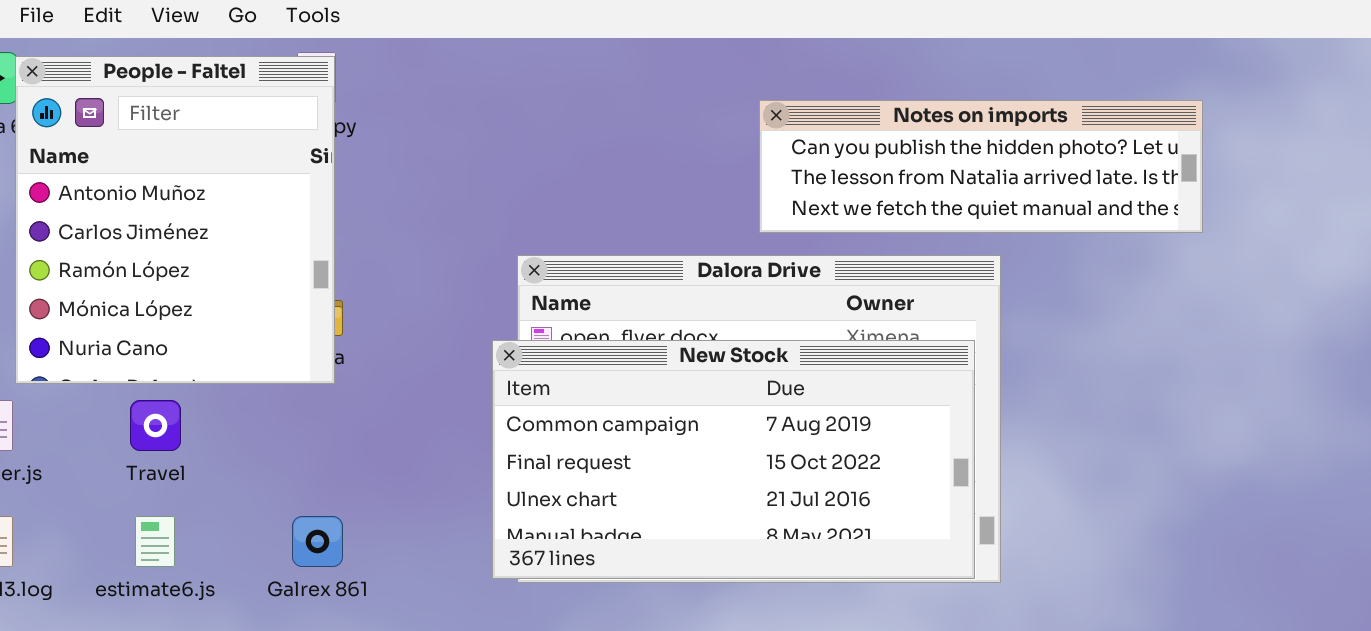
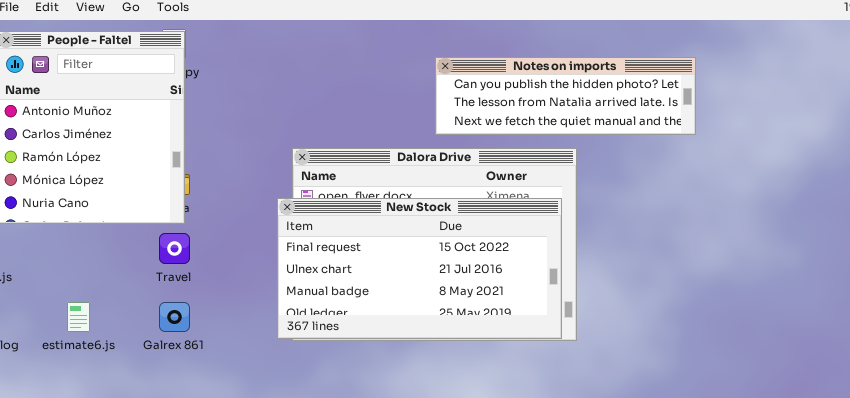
New Stock: [492,340,975,579] -> [277,198,562,339], scrolled down 1 row
Travel: [130,400,181,451] -> [159,233,190,264], moved

